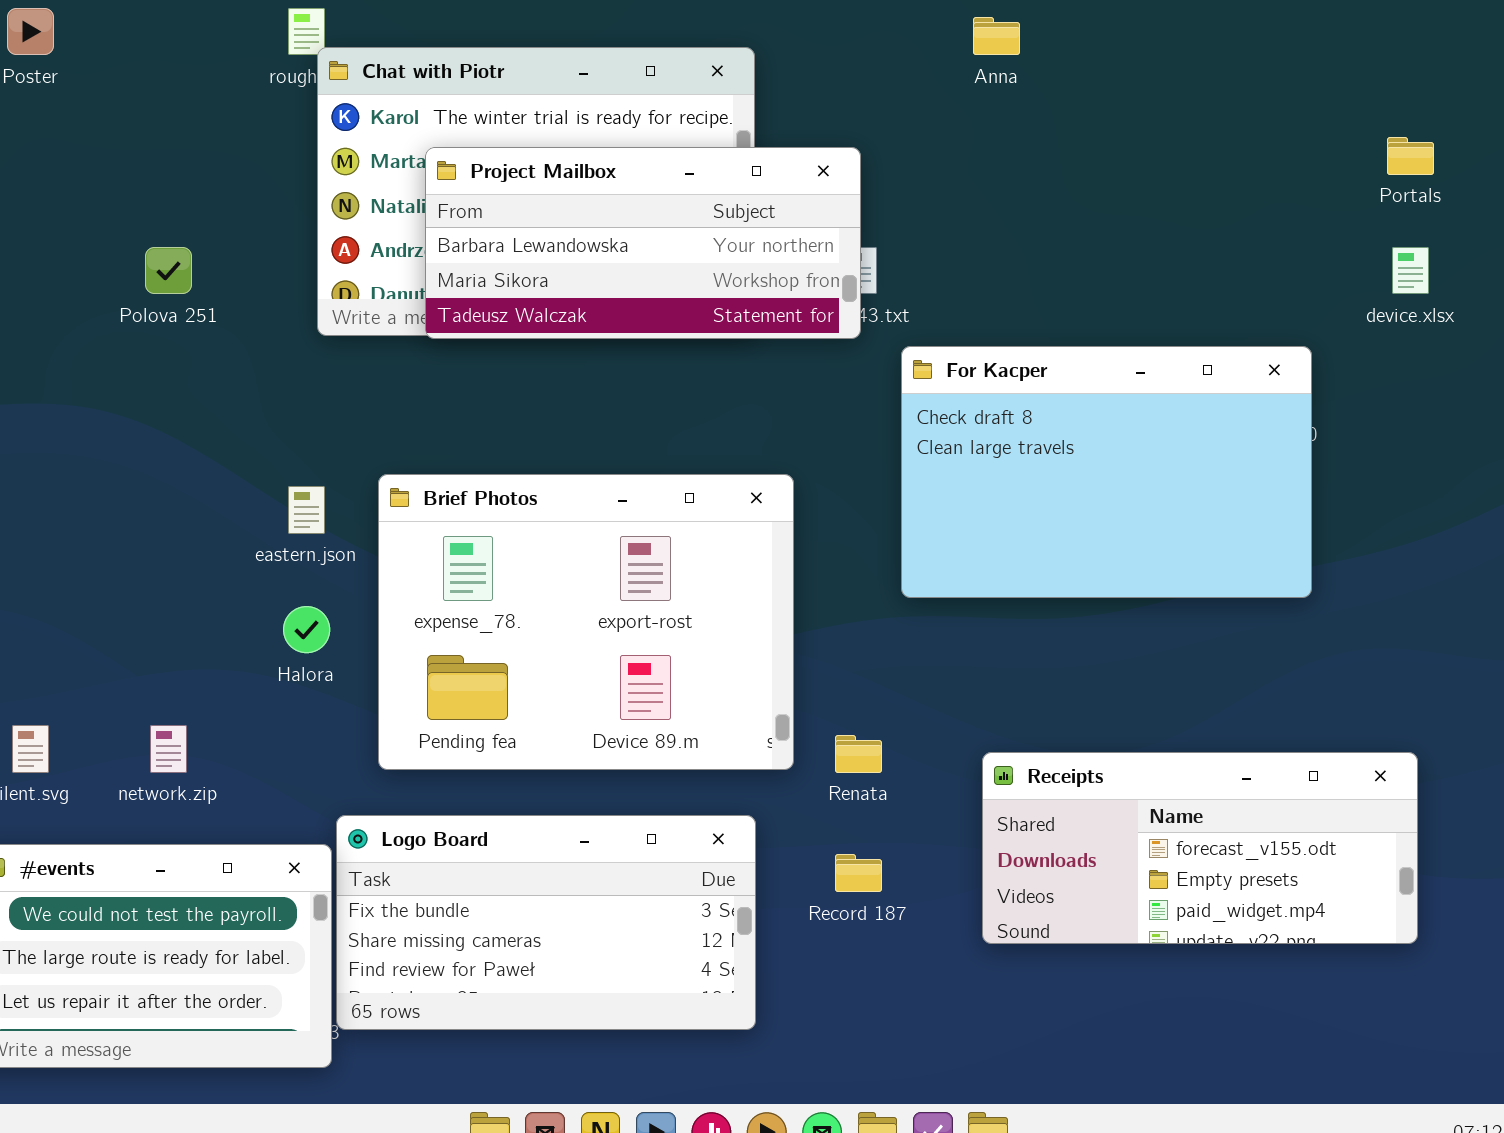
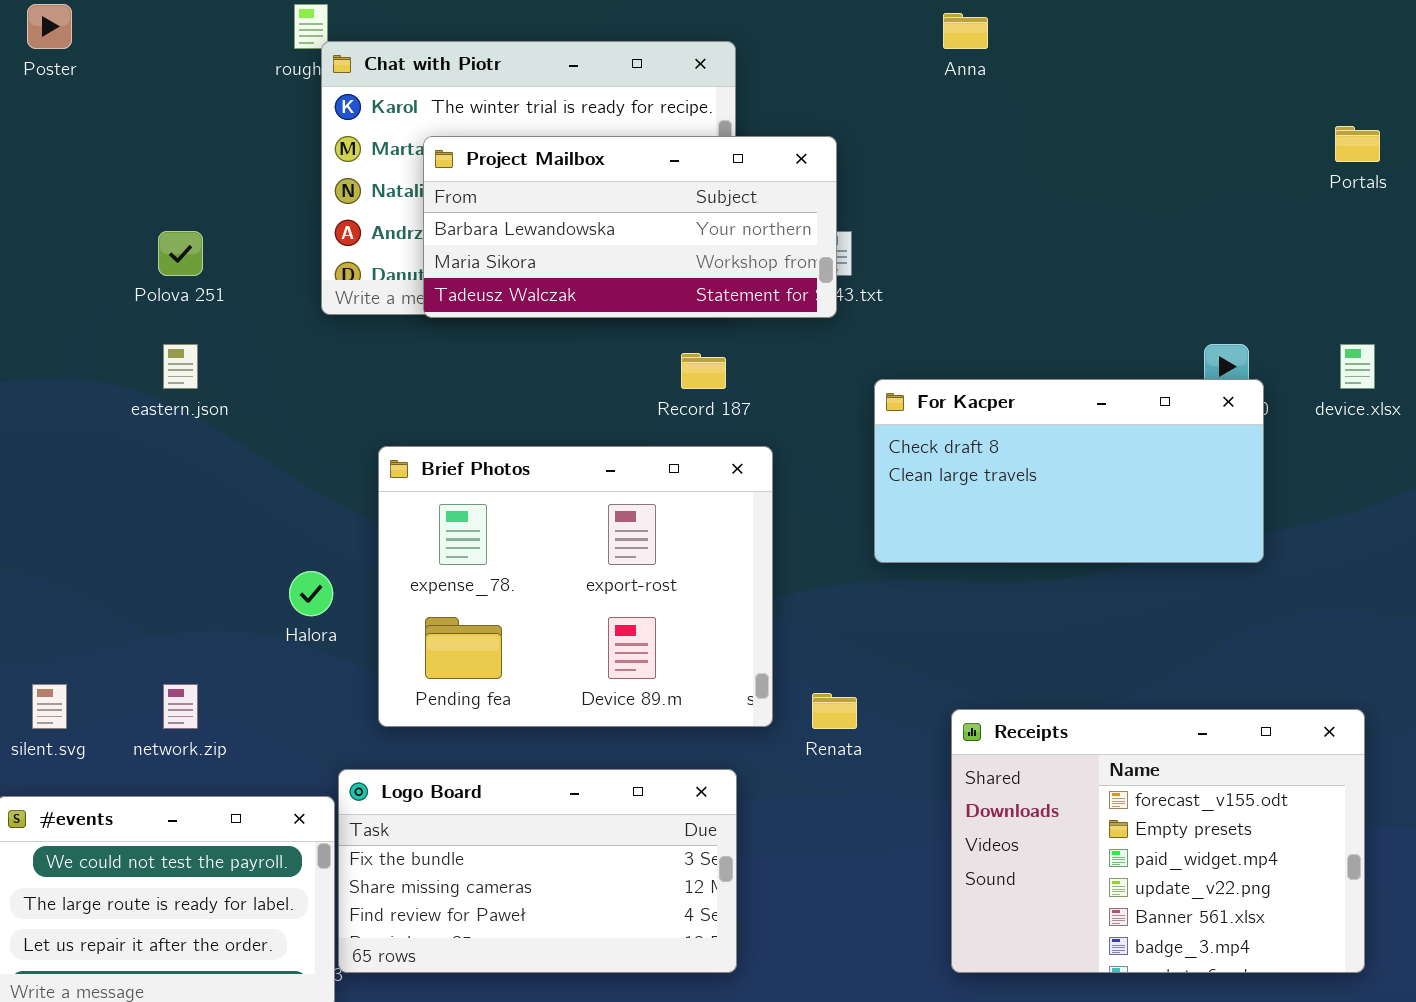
device.xlsx: [1392,247,1429,294] -> [1340,344,1375,389], moved
For Kacper: [901,346,1312,598] -> [874,379,1264,563], resized
eastern.json: [288,486,325,534] -> [163,344,198,389], moved
Receipts: [982,752,1418,944] -> [951,709,1365,973], resized
Record 187: [835,854,882,892] -> [681,353,726,389], moved

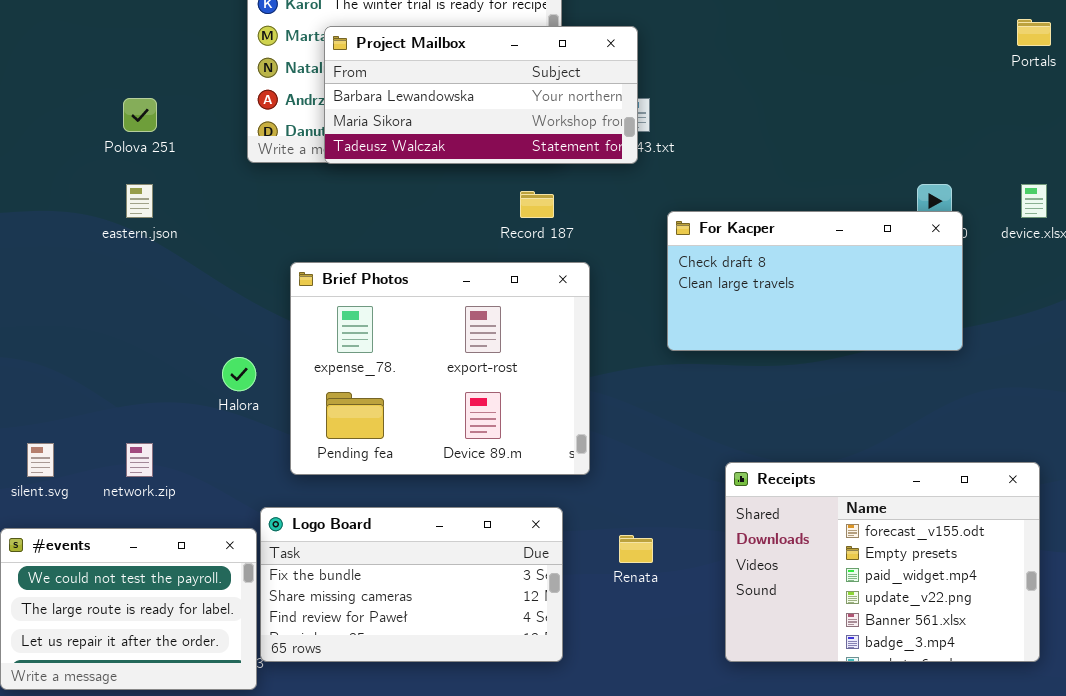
Renata: [812,693,857,729] -> [619,535,653,563], moved

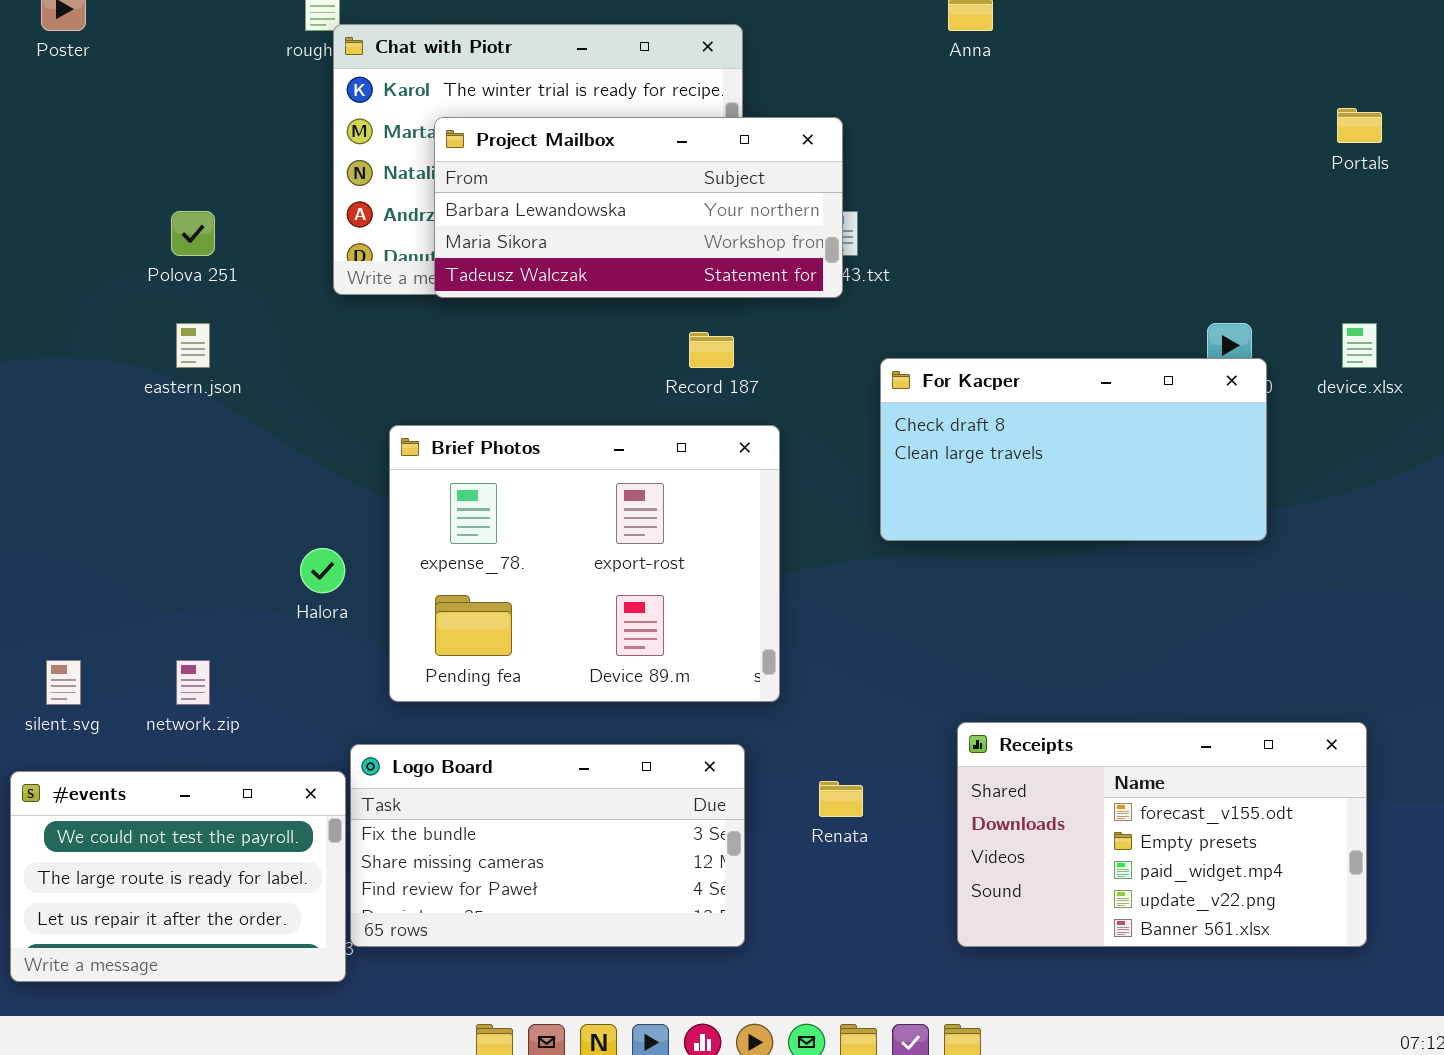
Receipts: [725,462,1040,662] -> [957,722,1367,947], resized

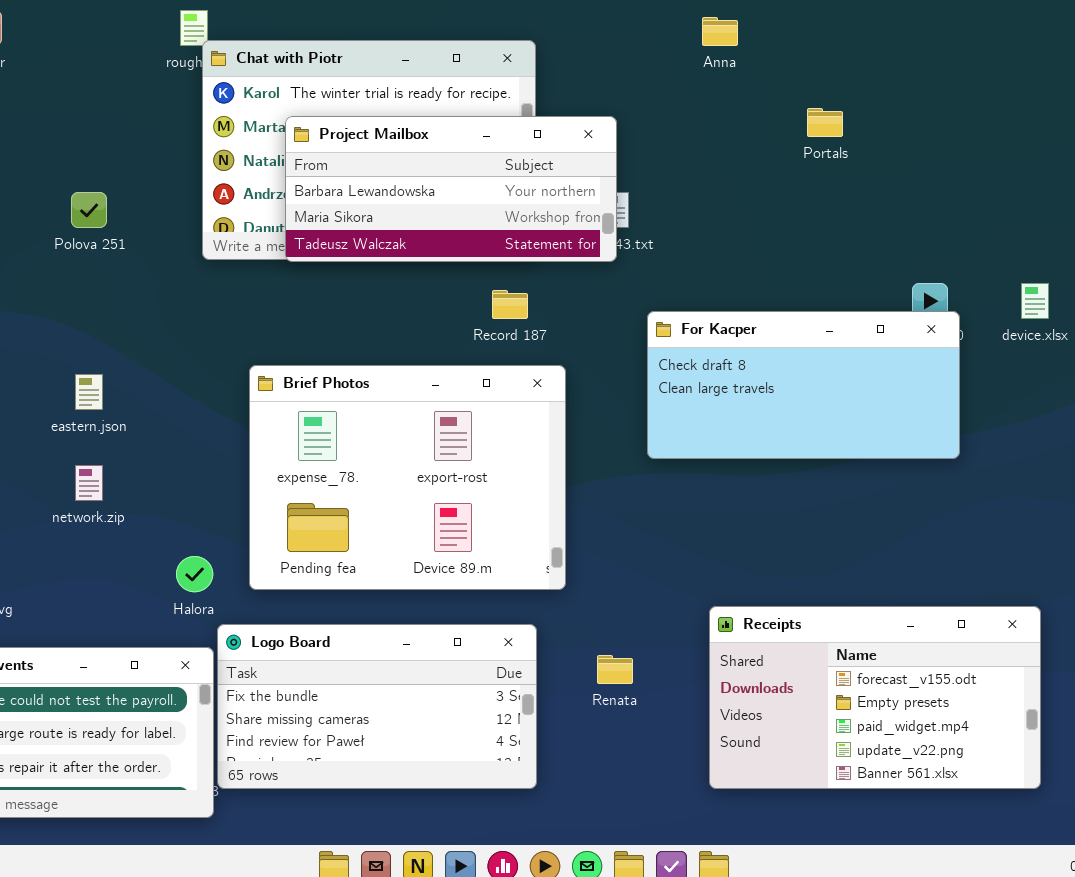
Portals: [1337,108,1382,143] -> [807,108,843,137], moved
eastern.json: [176,323,210,368] -> [75,374,103,410], moved
Halora: [300,548,345,593] -> [176,556,213,592], moved
network.zip: [176,660,210,705] -> [75,465,103,501], moved

